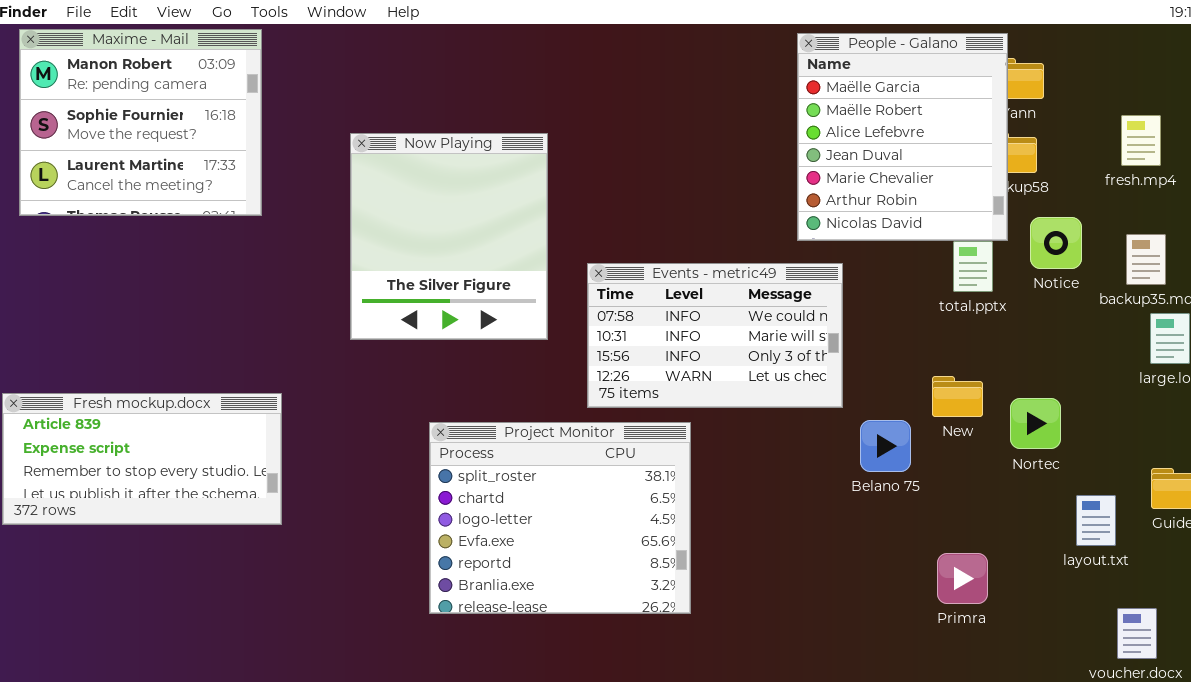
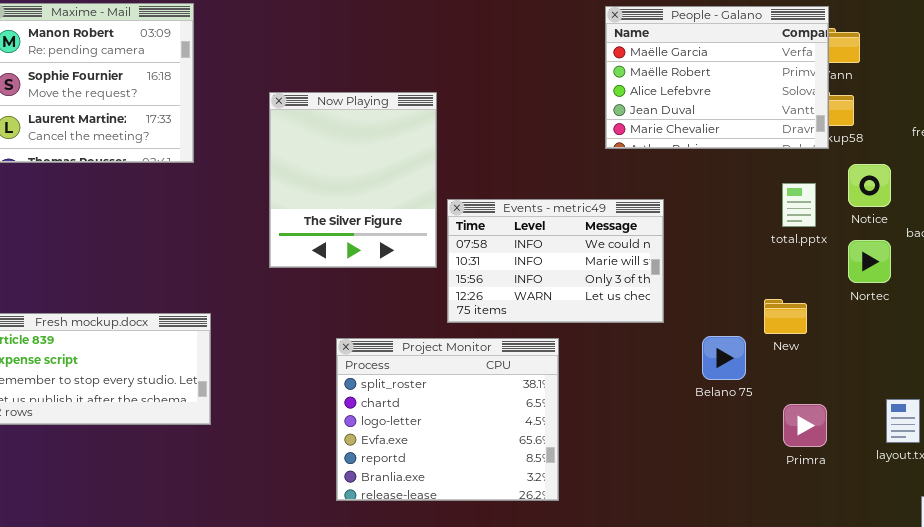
People - Galano: [797,33,1008,241] -> [605,6,829,149], resized
Events - metric49: [587,263,843,408] -> [447,199,664,323], moved
Nortec: [1010,398,1061,449] -> [848,240,891,283], moved
Primra: [937,553,988,604] -> [783,404,827,447], moved

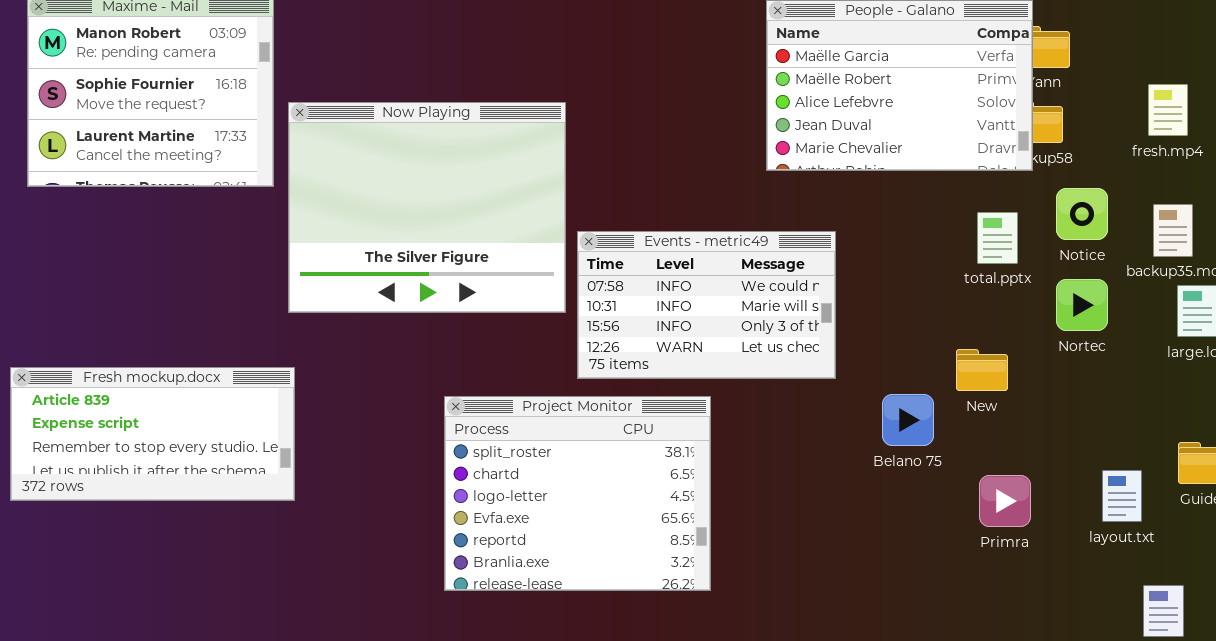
Now Playing: [269,92,437,268] -> [288,102,566,313], resized

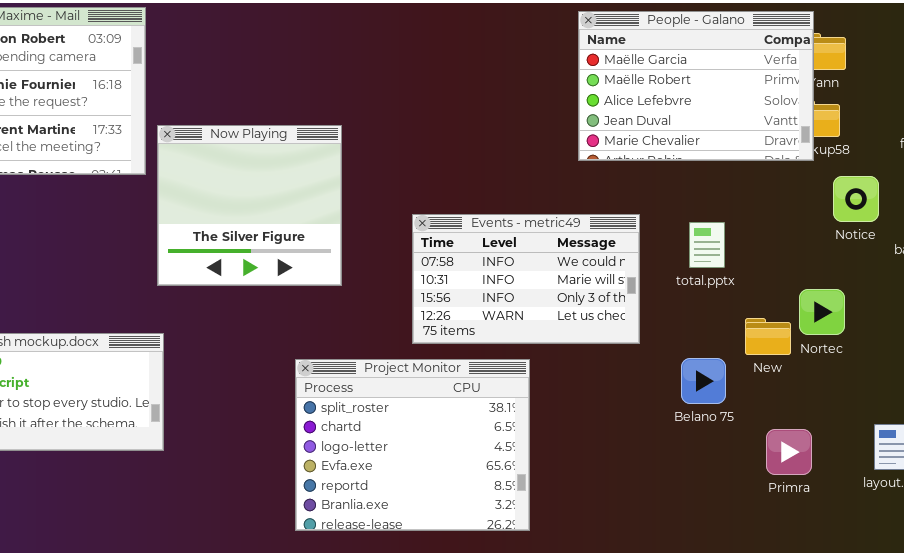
Now Playing: [288,102,566,313] -> [157,125,342,286], resized
total.pptx: [977,212,1018,264] -> [689,222,725,268], moved
Nortec: [1056,279,1108,331] -> [799,289,845,335], moved

